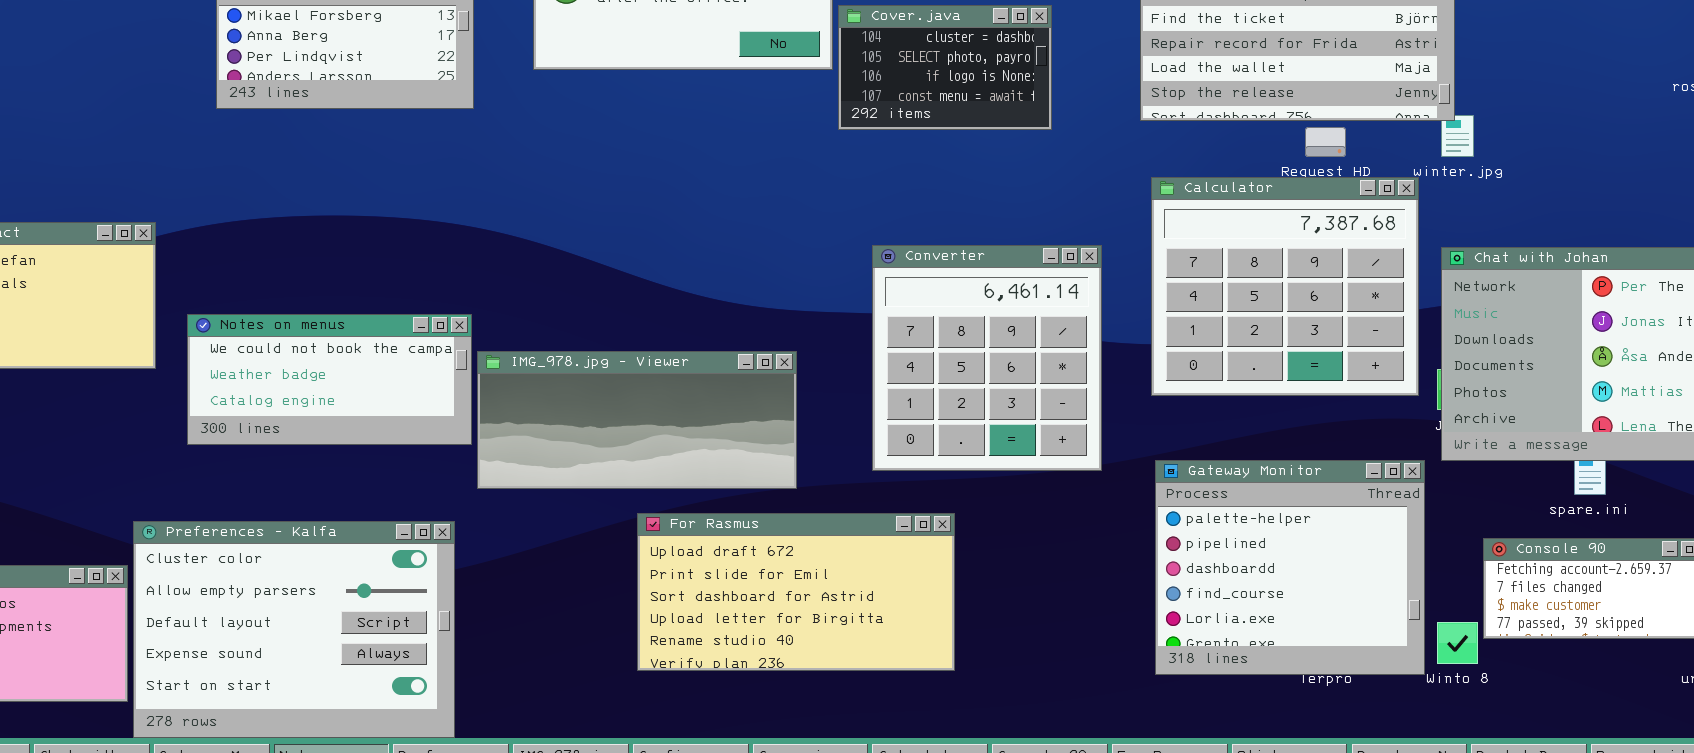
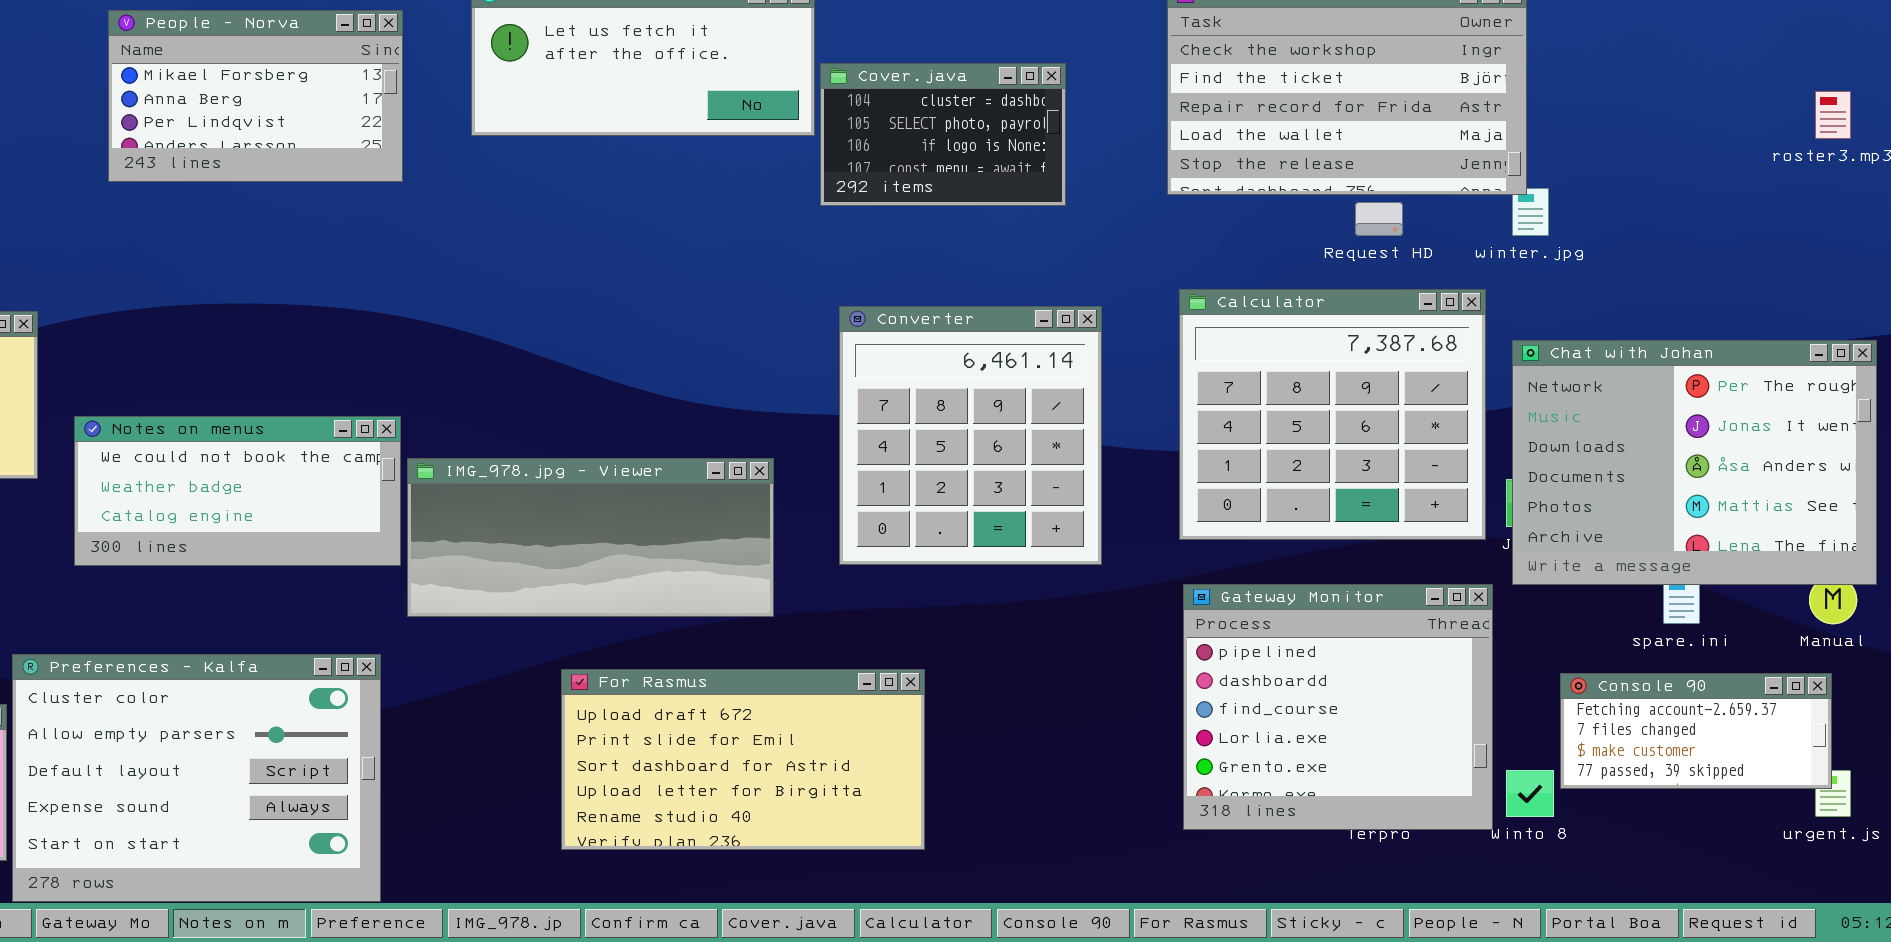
Calculator: [1151,177,1419,396] -> [1179,289,1486,540], moved
Converter: [872,245,1102,471] -> [839,306,1102,565], moved
Gateway Monitor: [1155,460,1425,675] -> [1183,584,1493,830], scrolled down 1 row
For Rasmus: [637,513,955,671] -> [561,669,925,850], moved

